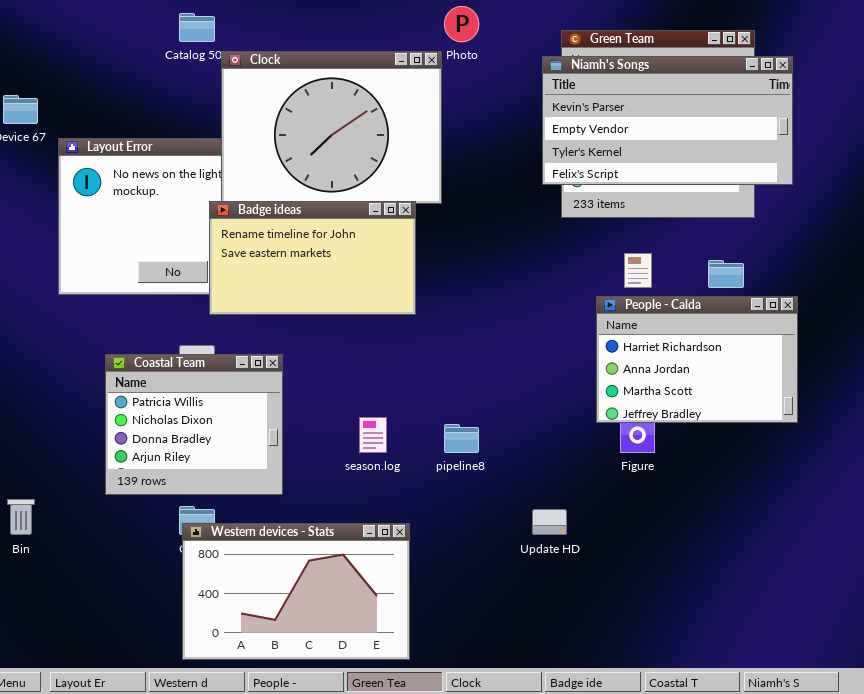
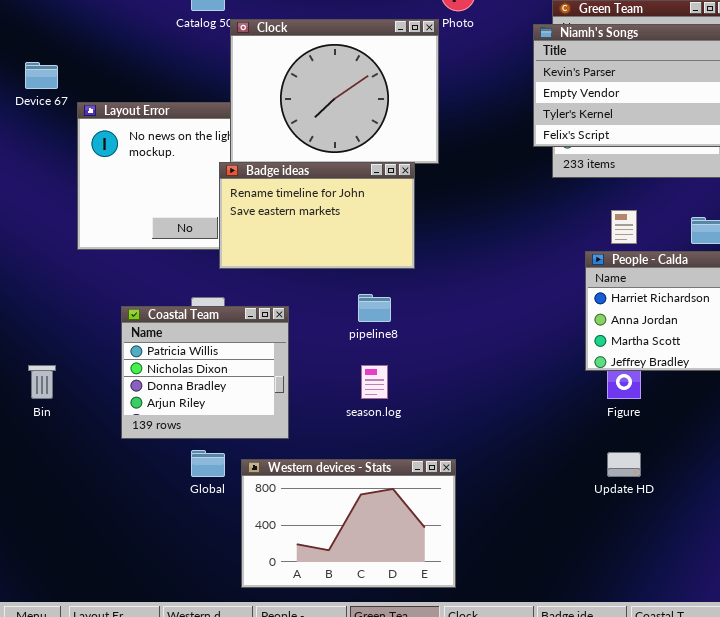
pipeline8: [444,424,479,453] -> [358,294,391,322], moved
Bin: [7,499,35,535] -> [28,365,56,399], moved
Update HD: [532,509,567,535] -> [607,452,641,477], moved
Western devices - Stats: [182,523,410,660] -> [241,459,456,588], moved

